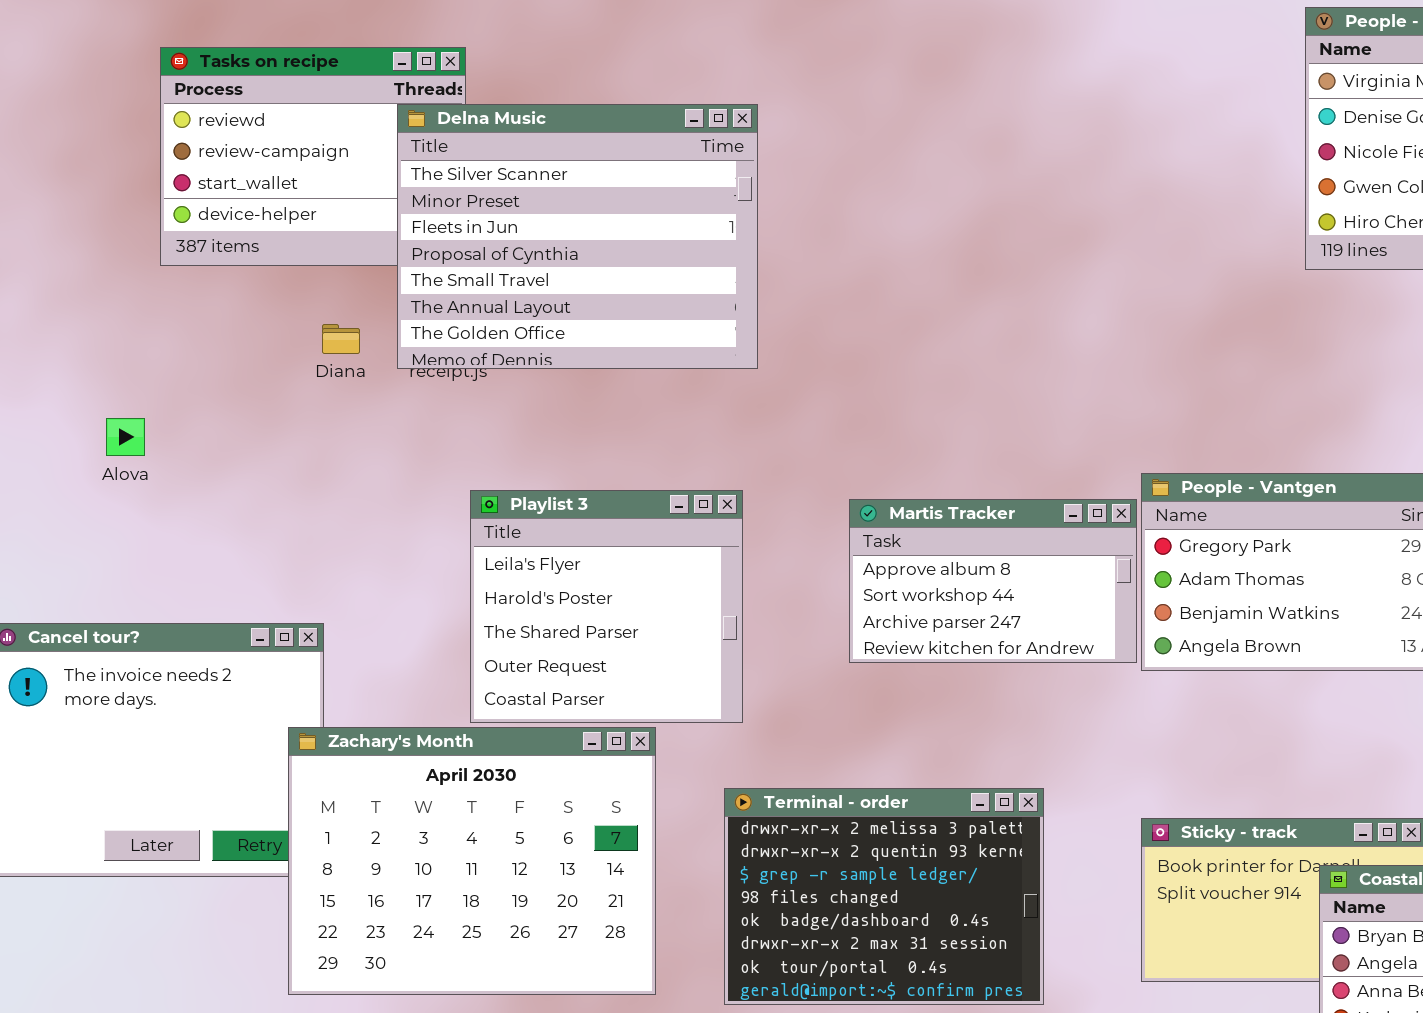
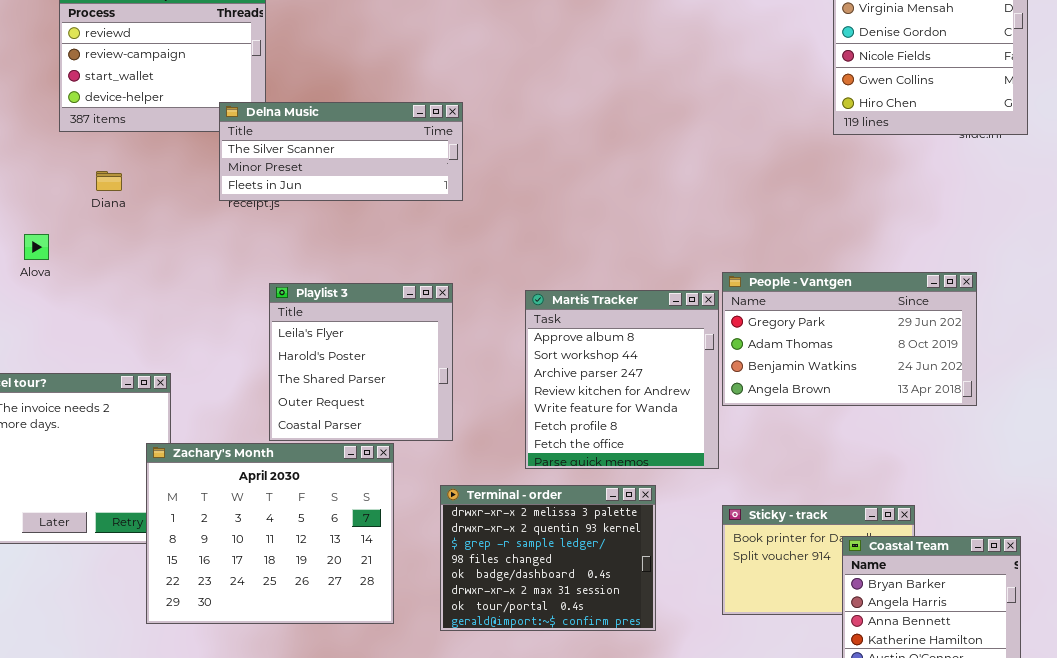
Delna Music: [397,104,758,369] -> [219,102,463,201], resized
Diana: [322,324,360,354] -> [96,171,122,191], moved
Martis Tracker: [849,499,1137,663] -> [525,290,719,469], resized

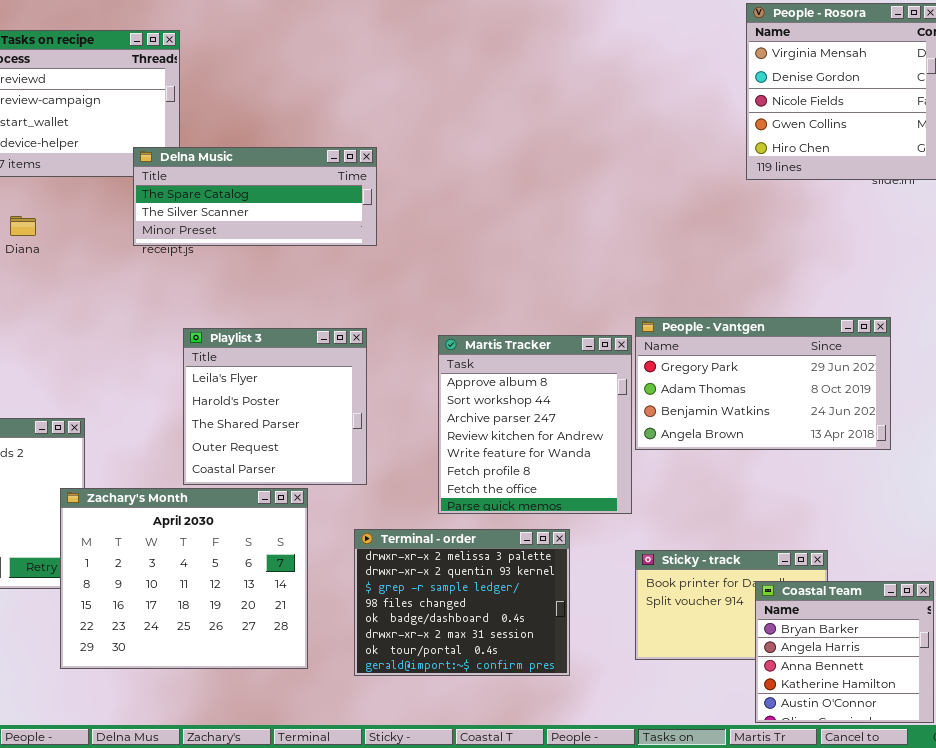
Delna Music: [219,102,463,201] -> [133,147,377,246], scrolled up 1 row

